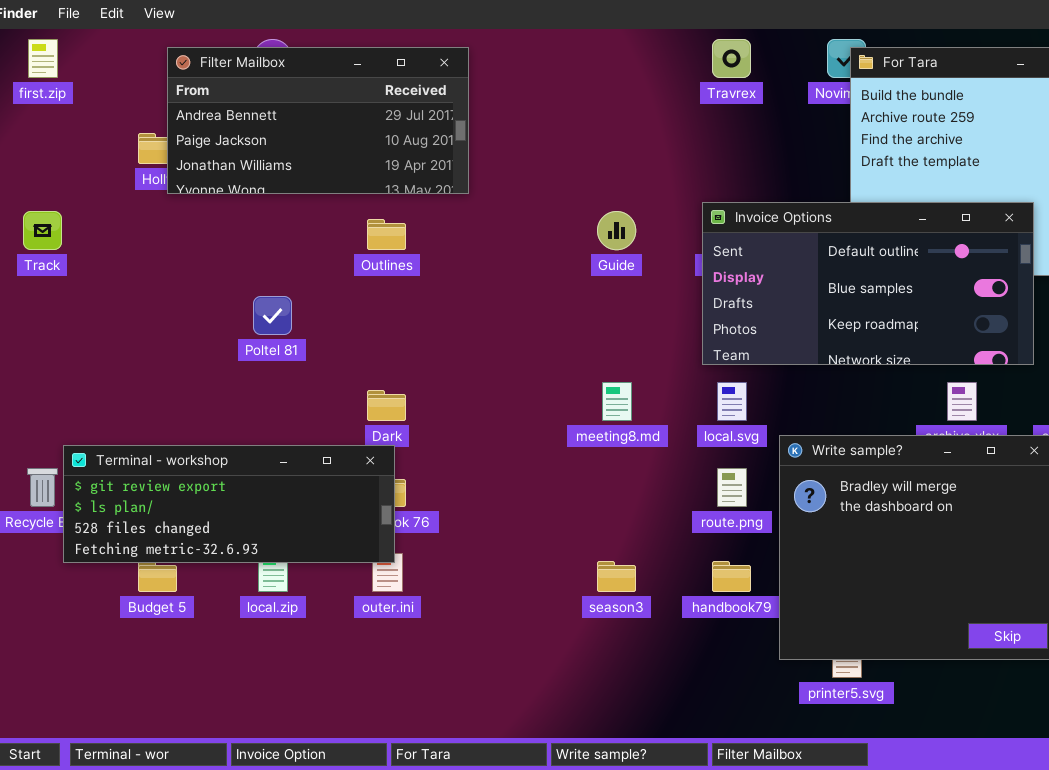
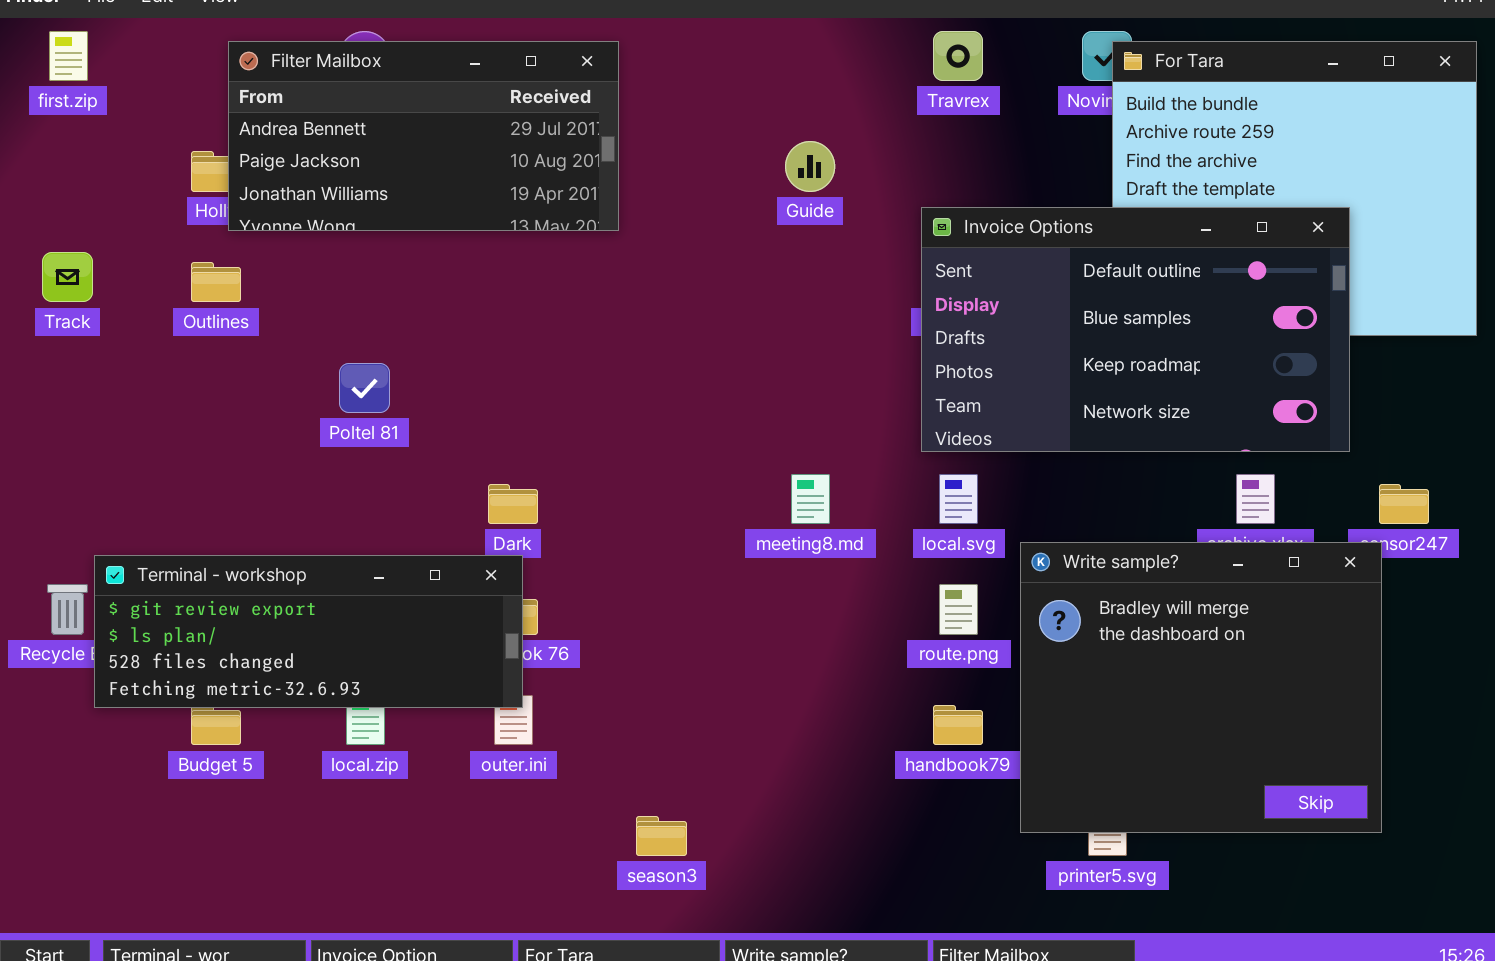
Invoice Options: [702,202,1034,365] -> [921,207,1350,452], resized
Guide: [597,211,636,250] -> [785,141,835,192], moved
Outlines: [367,219,406,250] -> [191,262,241,302], moved
season3: [597,561,636,592] -> [636,816,687,856], moved

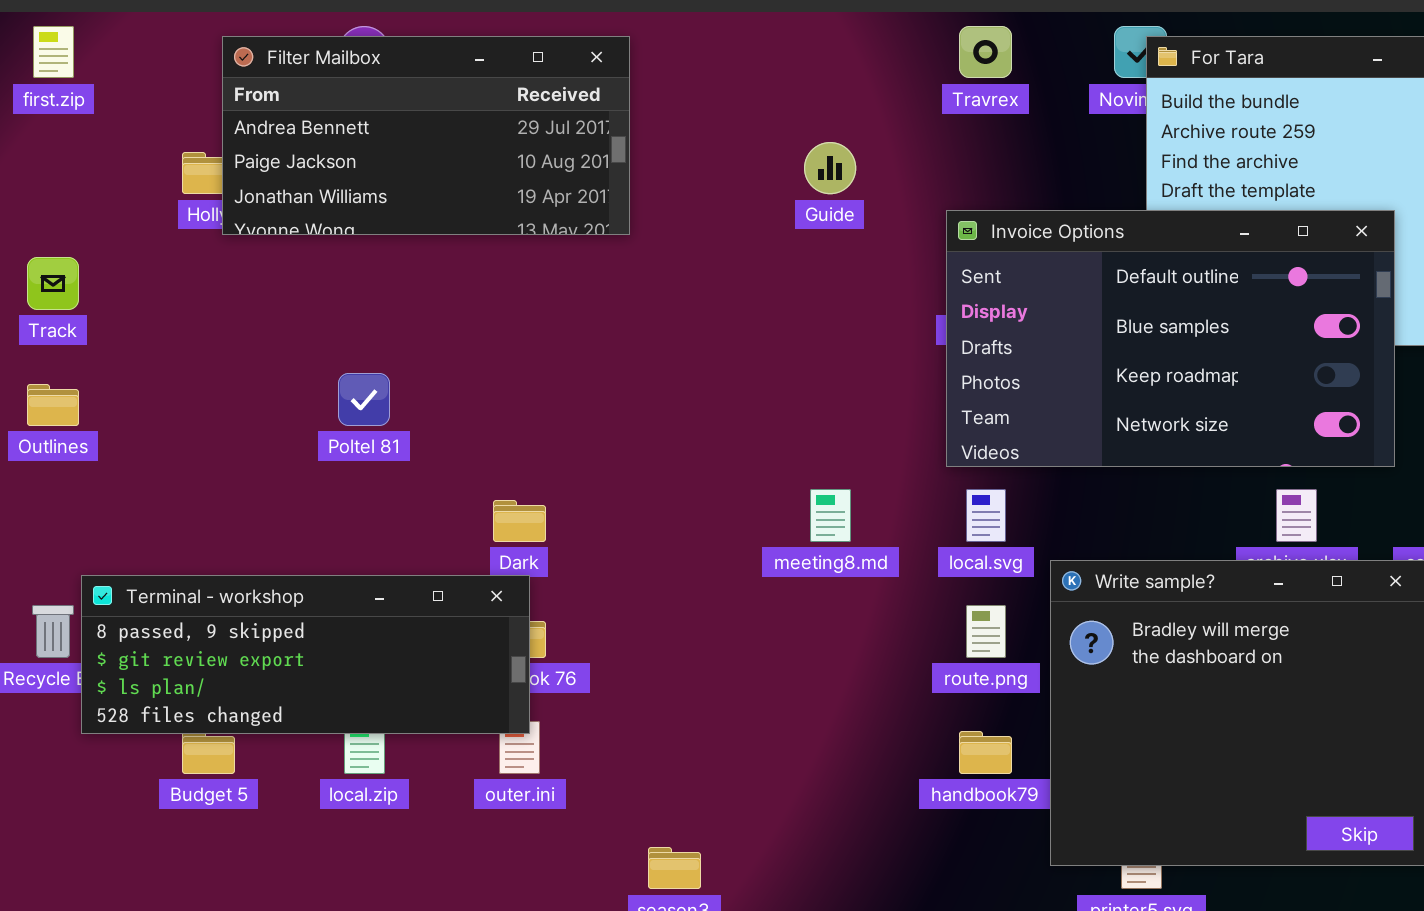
Outlines: [191,262,241,302] -> [27,384,79,426], moved
Terminal - workshop: [94,555,523,708] -> [81,575,530,734], scrolled up 1 row

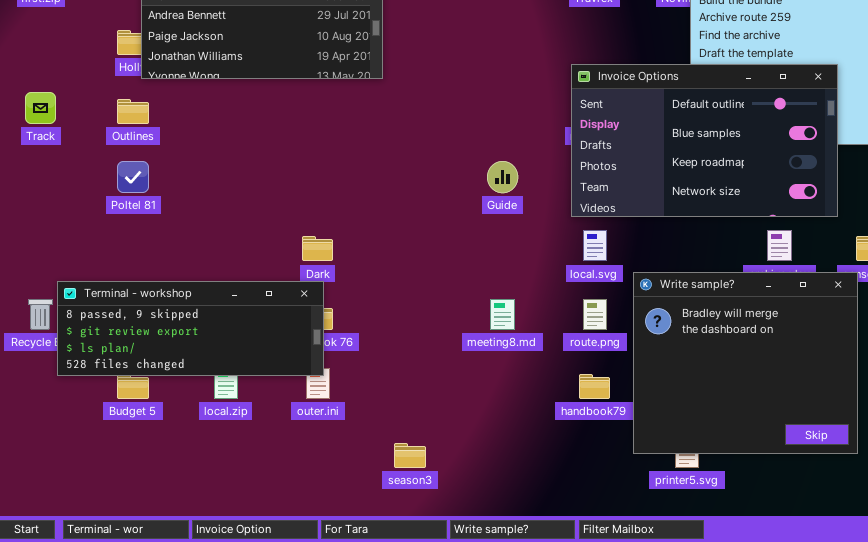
Guide: [804,142,856,194] -> [487,161,518,193], moved
Poltel 81: [338,373,390,426] -> [117,161,149,193], moved
Outlines: [27,384,79,426] -> [117,99,149,124], moved
meeting8.md: [810,489,851,542] -> [490,299,515,330], moved

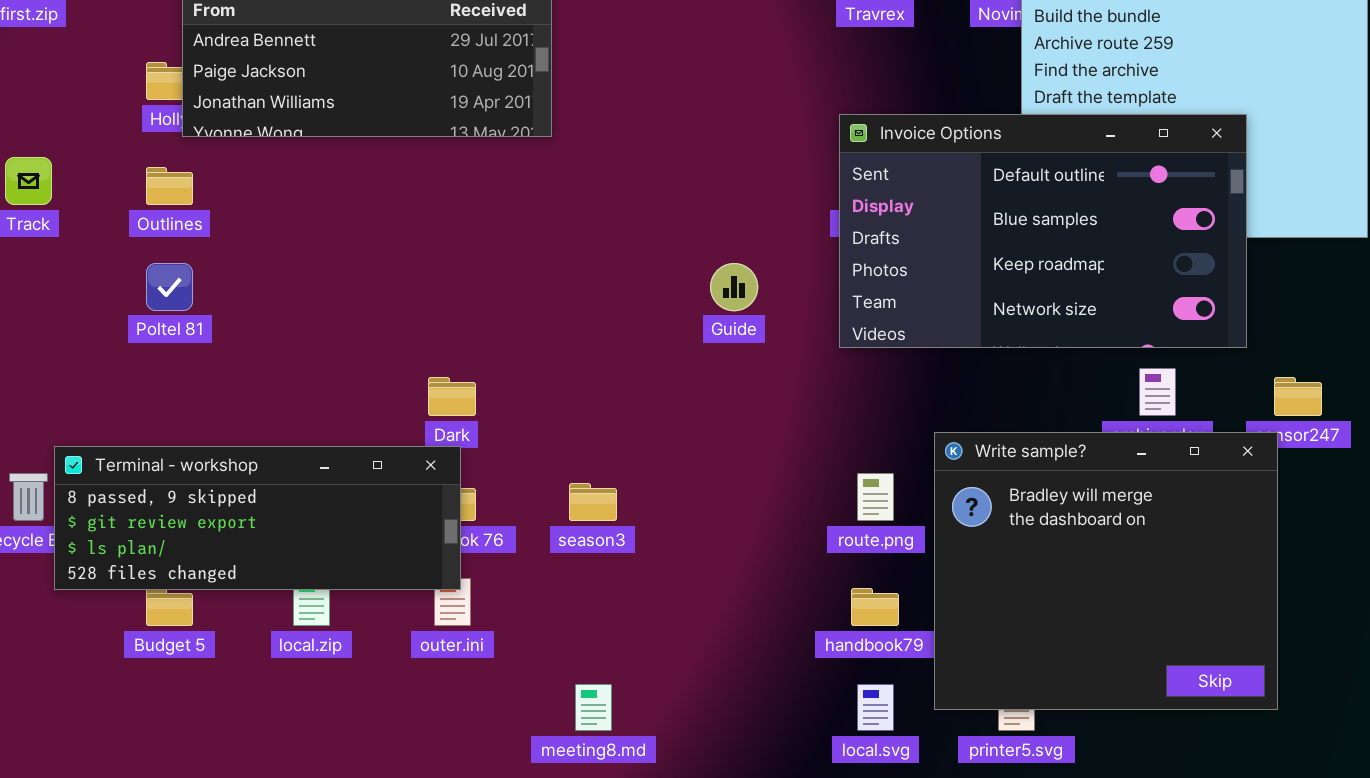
local.svg: [583,230,607,261] -> [857,684,894,731], moved
meeting8.md: [490,299,515,330] -> [575,684,612,731], moved
season3: [394,443,426,468] -> [569,483,617,521], moved

